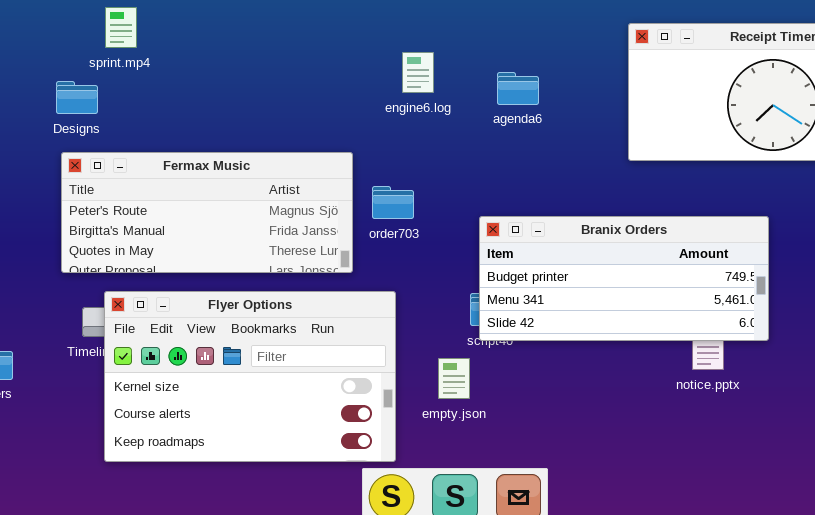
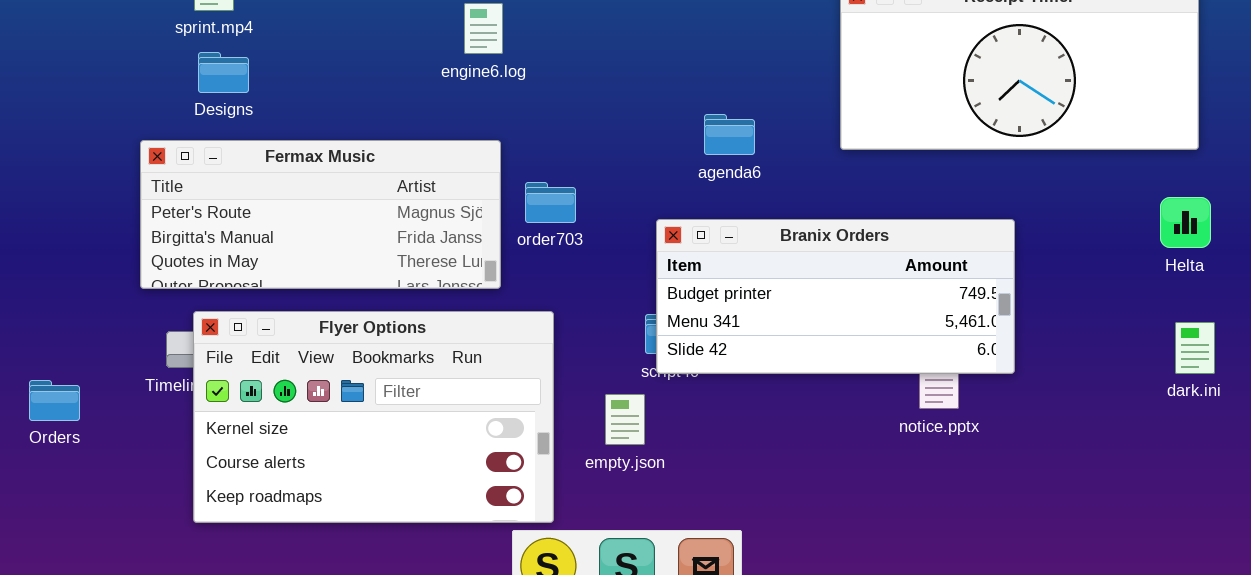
engine6.log: [402,52,434,93] -> [464,3,503,54], moved
agenda6: [497,72,539,105] -> [704,114,755,155], moved
Designs: [56,81,98,114] -> [198,52,249,93], moved

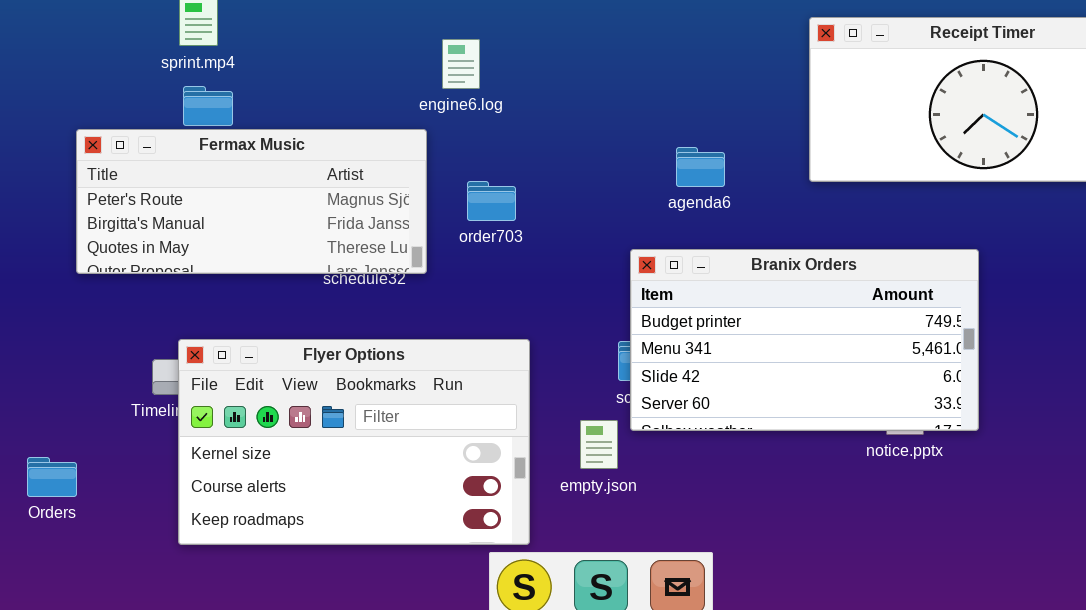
Fermax Music: [140,140,501,289] -> [76,129,427,274], moved
order703: [525,182,576,223] -> [467,181,516,221], moved
Branix Orders: [656,219,1015,374] -> [630,249,979,431], resized
Orders: [29,380,80,421] -> [27,457,77,497], moved

